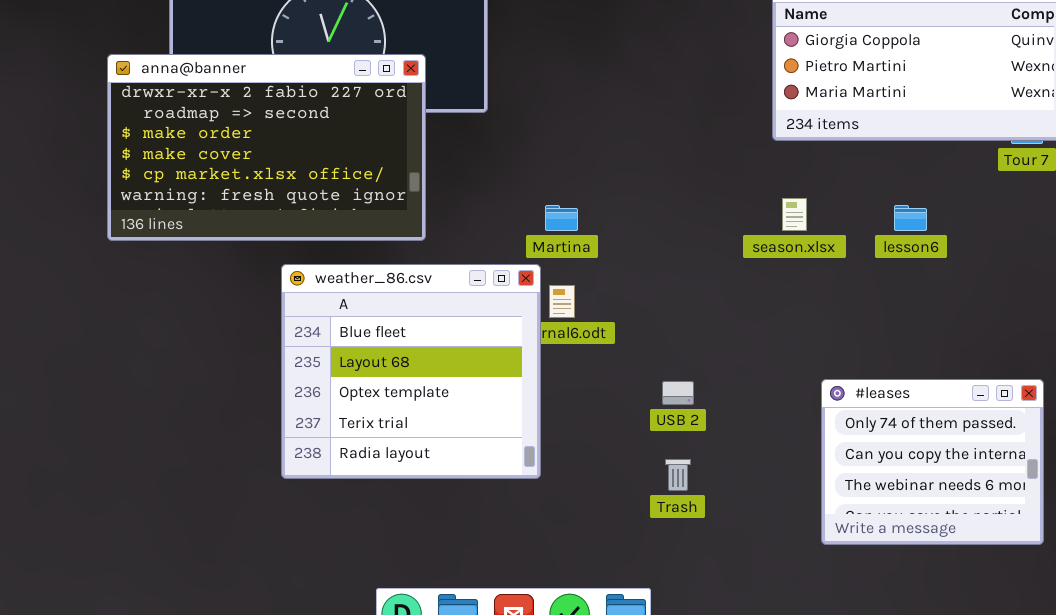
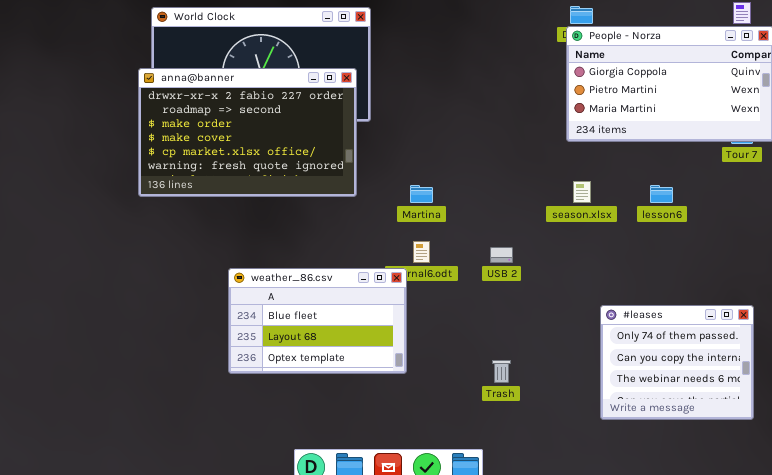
anna@banner: [107,54,426,241] -> [138,68,357,197], moved
weather_86.csv: [281,264,541,479] -> [228,268,407,374], resized
USB 2: [662,381,694,405] -> [490,247,513,263], moved

